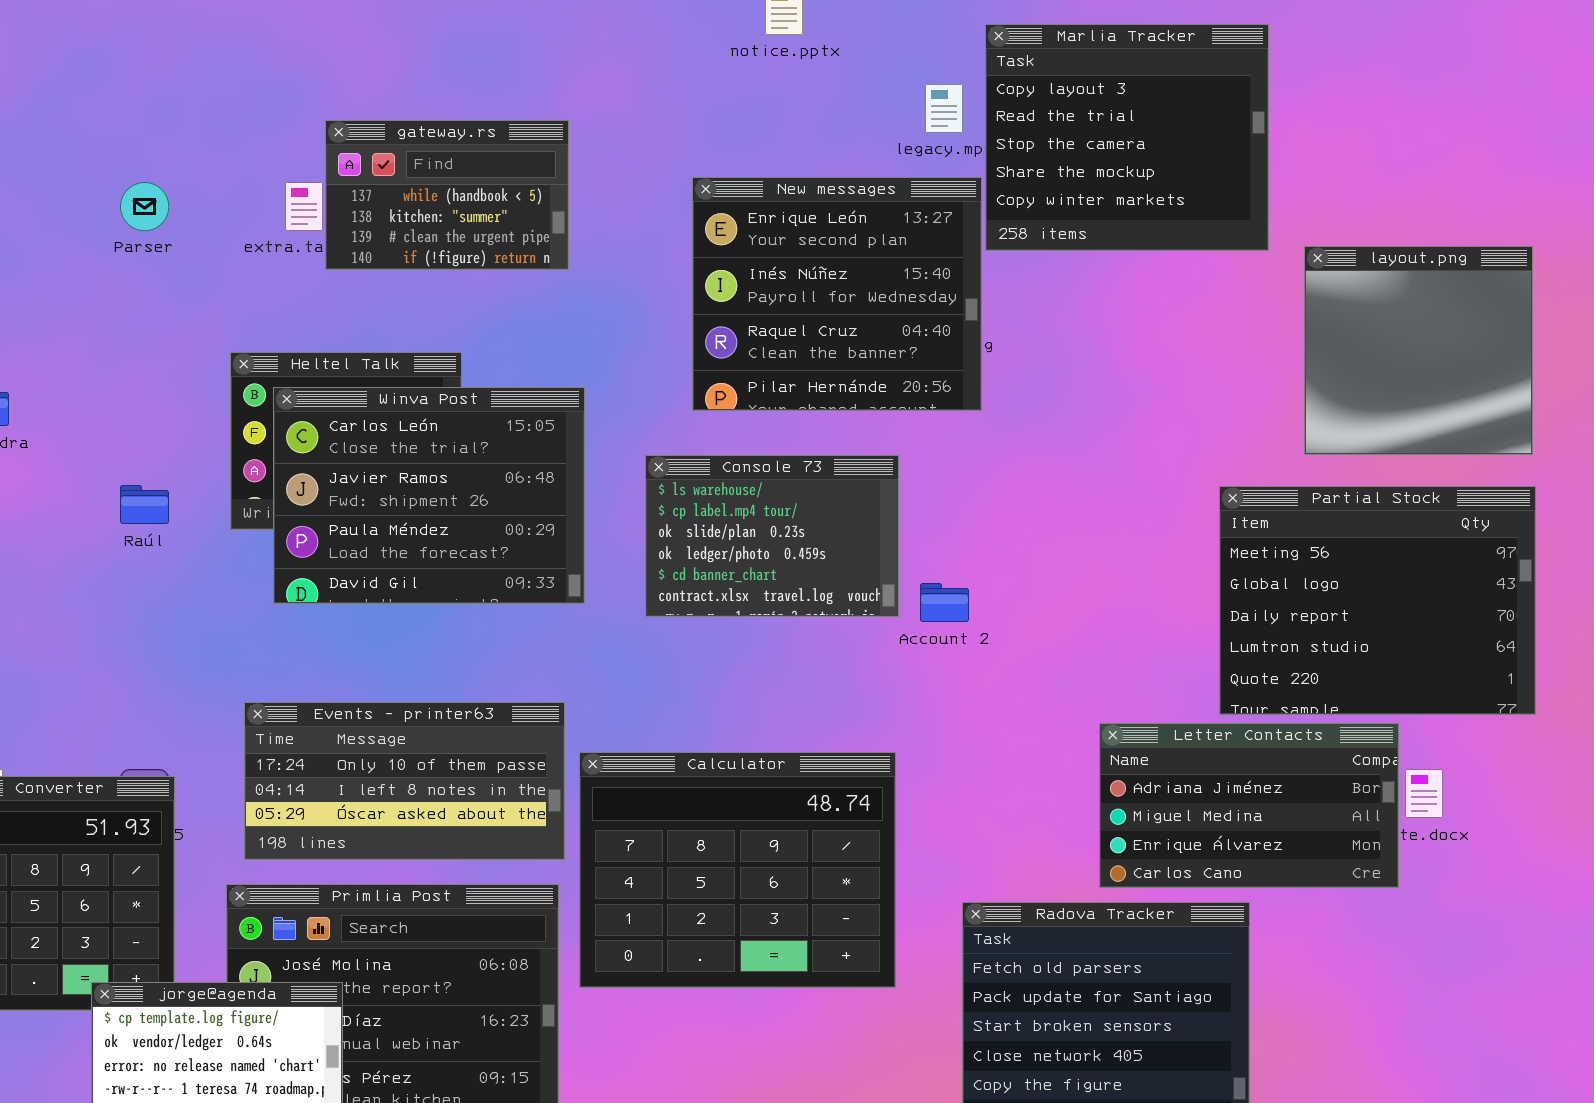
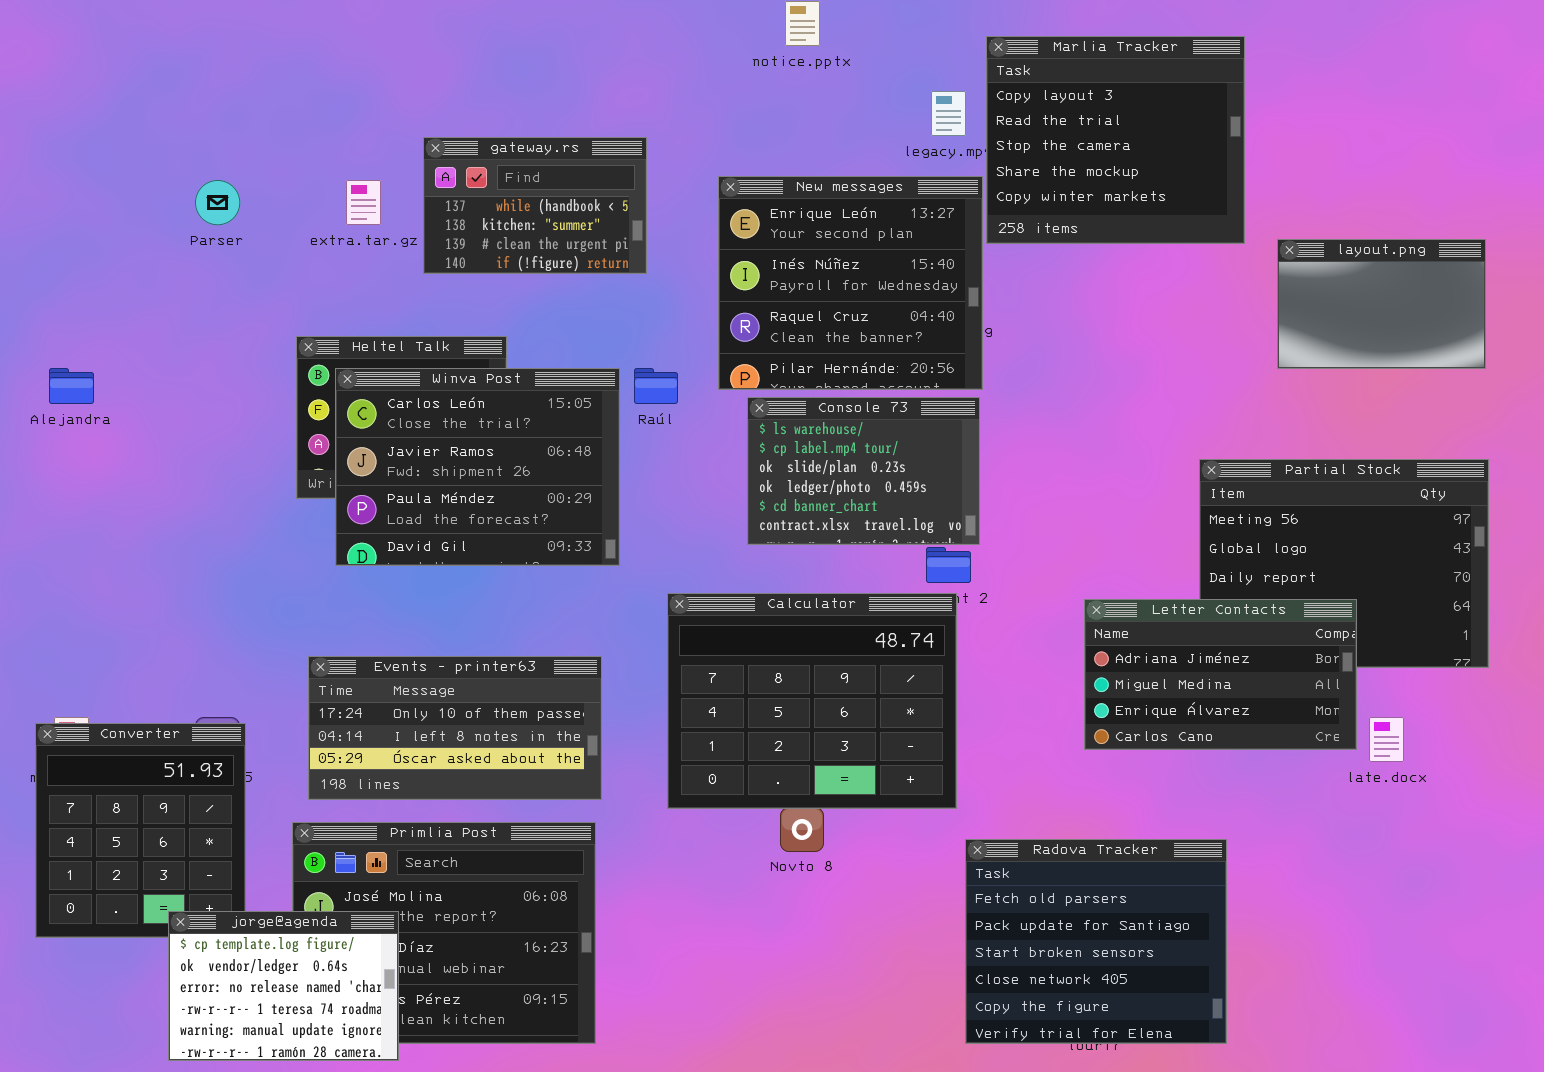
gateway.rs: [325,120,569,270] -> [423,137,647,274], moved
layout.png: [1304,246,1533,455] -> [1277,239,1486,369], resized
Console 73: [645,455,899,617] -> [747,397,980,545], moved
Raúl: [120,485,169,524] -> [634,368,678,404], moved
Letter Contacts: [1099,723,1399,888] -> [1084,599,1357,750], moved
Calculator: [579,752,896,988] -> [667,593,957,809], moved

